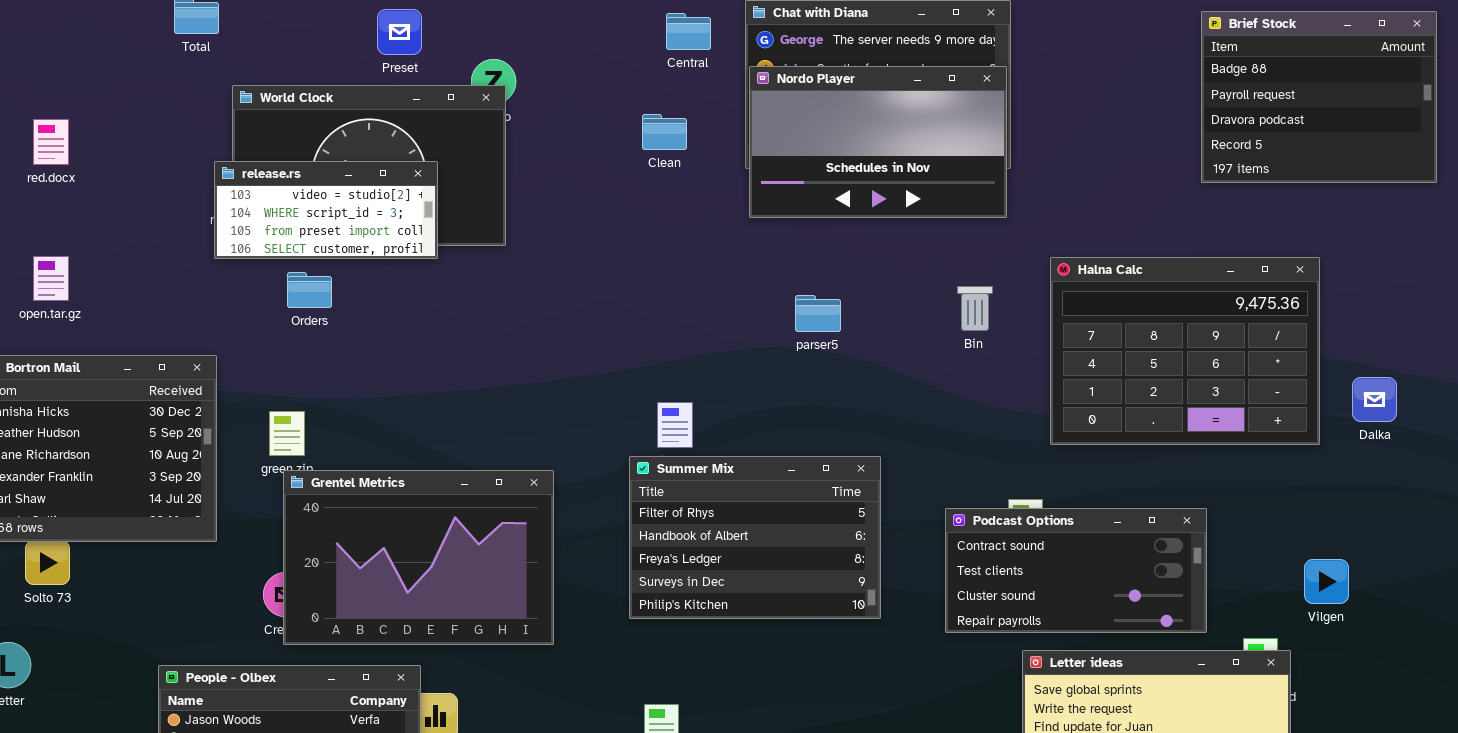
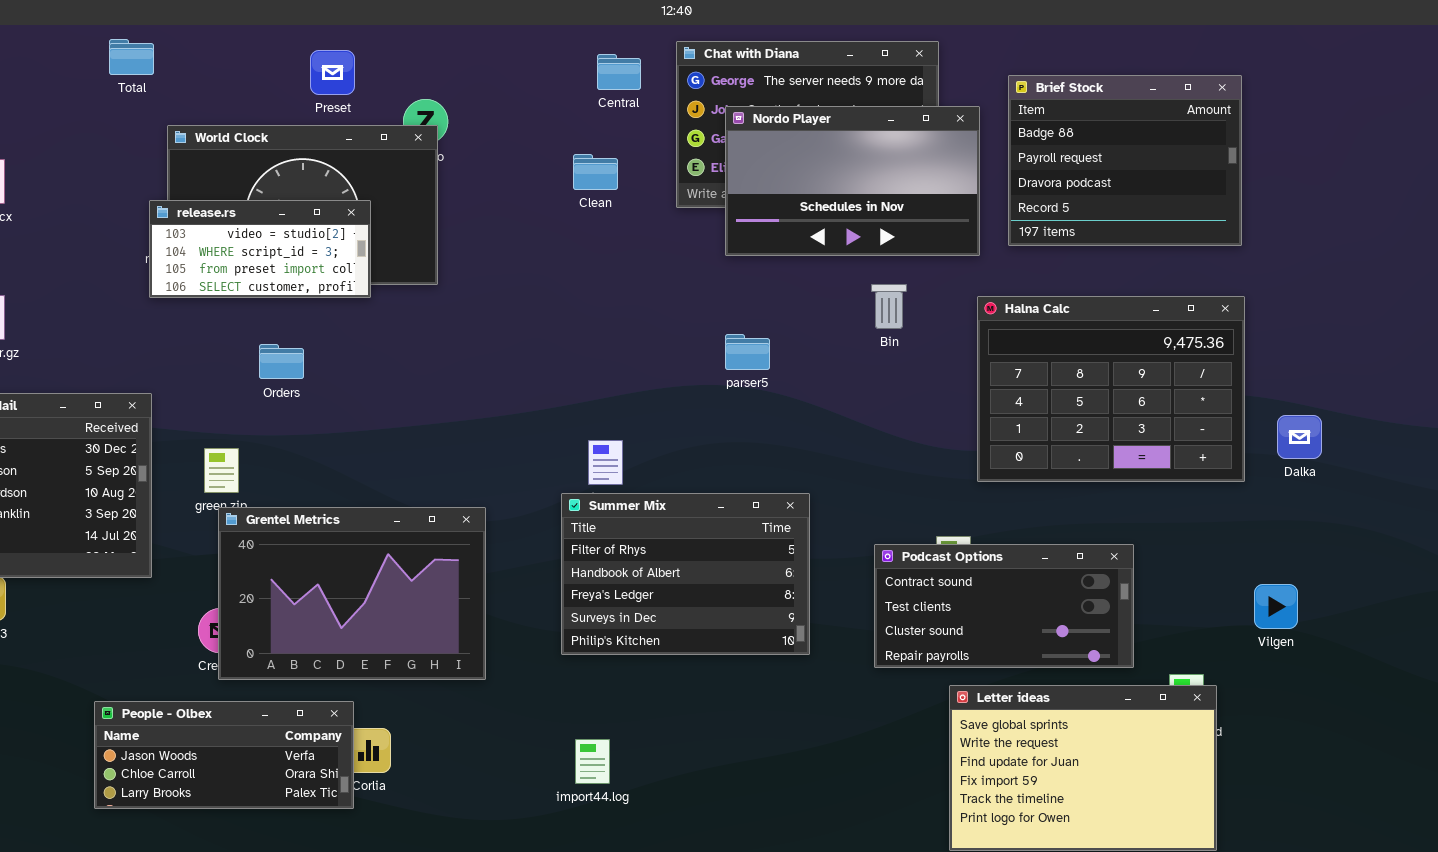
Brief Stock: [1201,11,1437,183] -> [1008,75,1242,246], moved
Nordo Player: [749,66,1007,218] -> [725,106,980,256], moved
Orders: [287,272,332,308] -> [259,344,304,379], moved
Bin: [957,286,993,331] -> [871,284,907,329], moved
Vilgen: [1304,559,1349,604] -> [1254,584,1298,629], moved

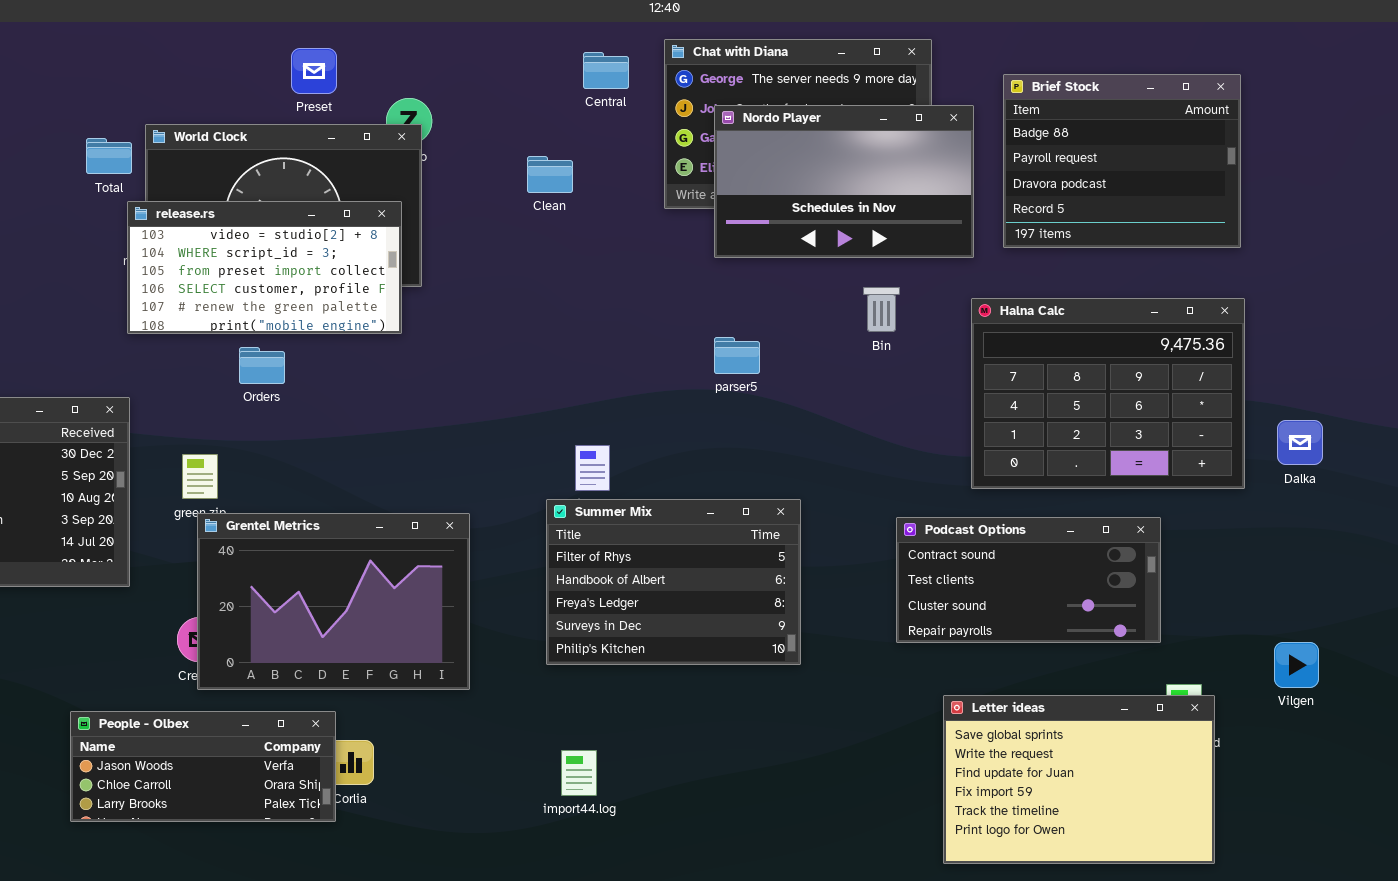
Total: [109,39,154,75] -> [86,138,132,174], moved
Clean: [573,154,618,190] -> [527,156,573,193], moved
release.rs: [149,200,371,298] -> [127,201,402,334], resized
Podcast Options: [874,544,1134,668] -> [896,517,1161,643], moved
Vilgen: [1254,584,1298,629] -> [1274,642,1319,688], moved

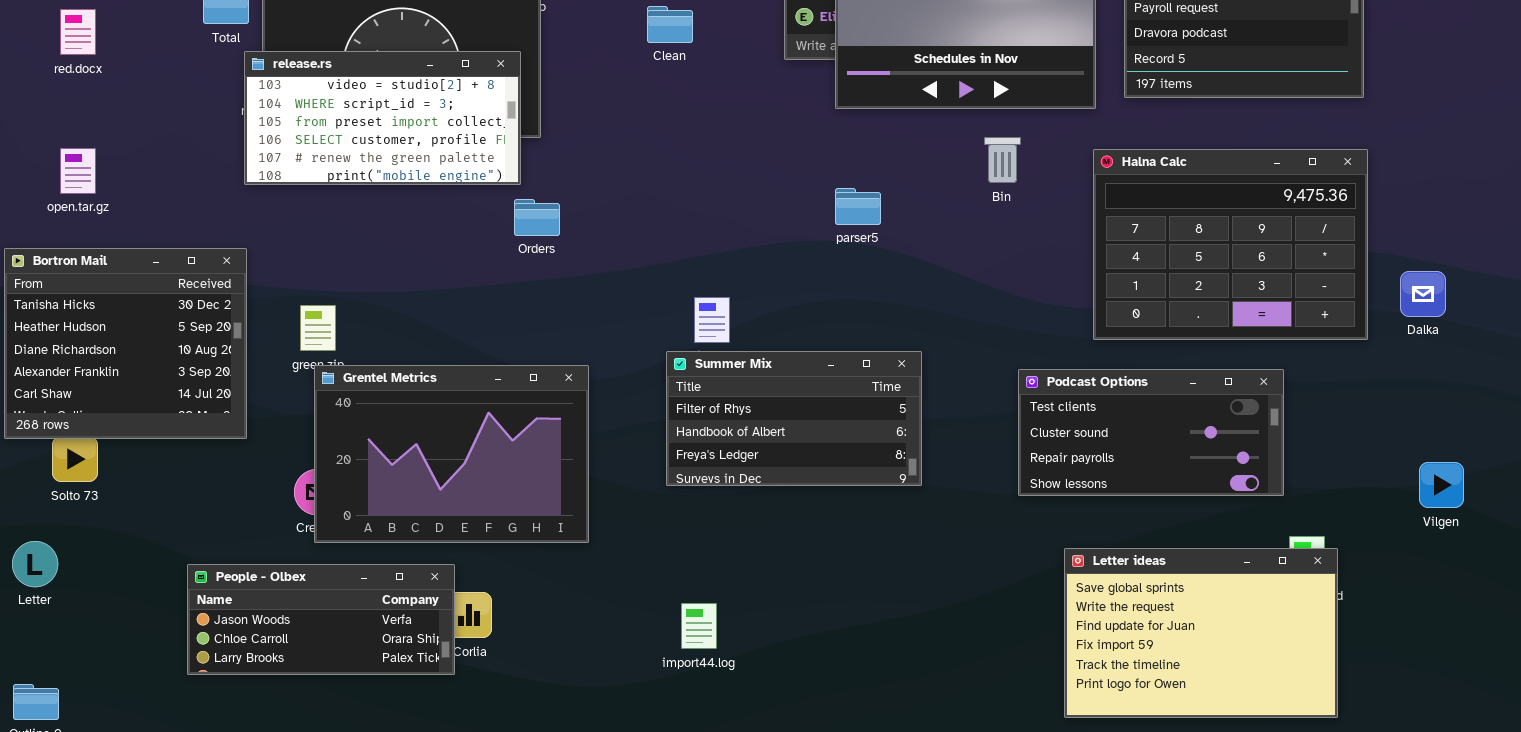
Orders: [239,347,285,384] -> [514,199,560,236], moved
Summer Mix: [546,499,801,665] -> [666,351,922,486], resized
Podcast Options: [896,517,1161,643] -> [1018,369,1284,496], scrolled down 1 row
Vilgen: [1274,642,1319,688] -> [1419,462,1464,508], moved

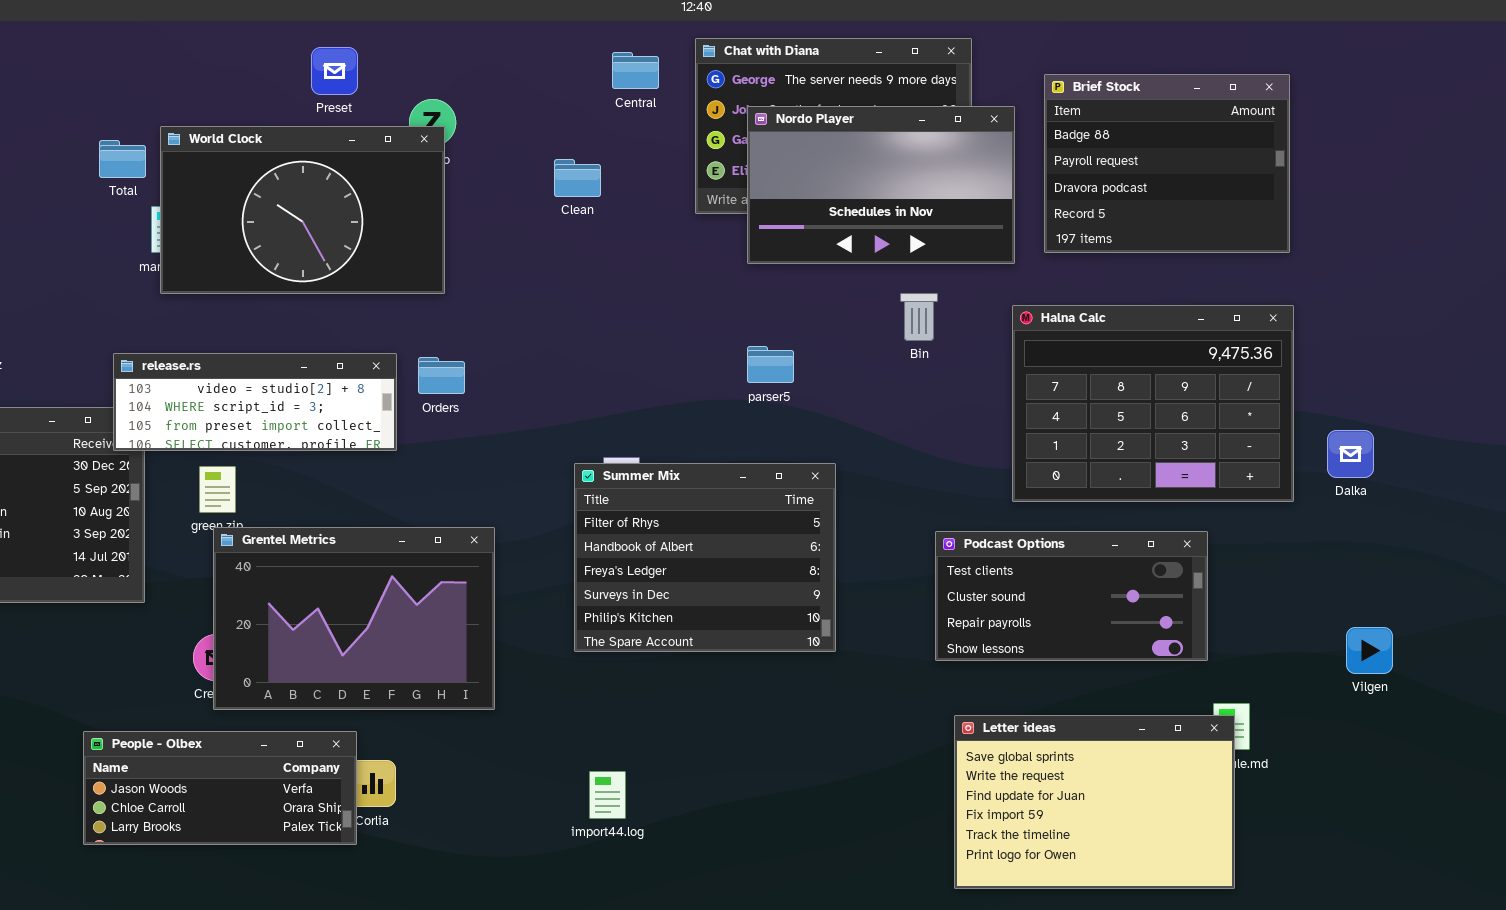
release.rs: [244,51,521,185] -> [113,353,397,451], moved, resized
Summer Mix: [666,351,922,486] -> [574,463,836,652], resized
Letter ideas: [1064,548,1338,718] -> [954,715,1235,889], moved

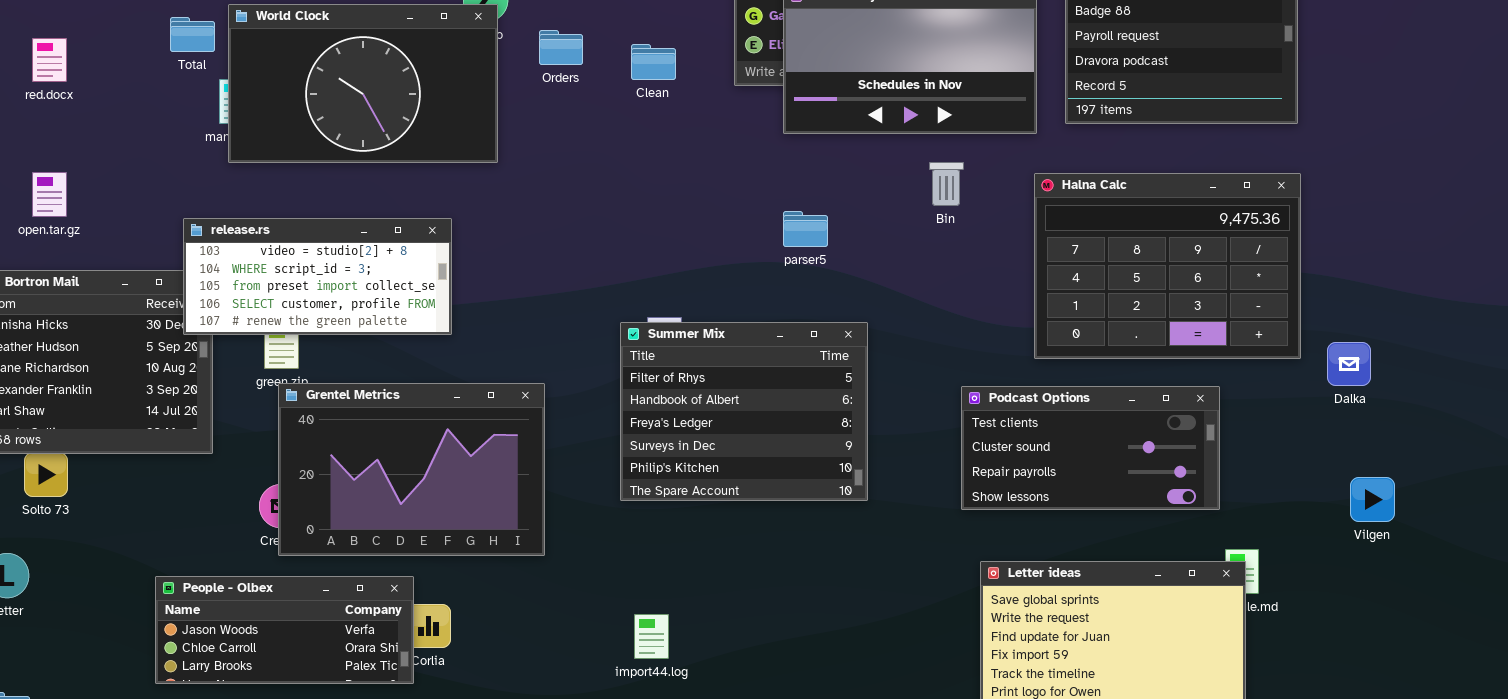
Clean: [554,159,601,197] -> [631,44,676,80], moved
release.rs: [113,353,397,451] -> [183,218,452,335], resized
Orders: [418,357,465,394] -> [539,30,583,65], moved
Dalka: [1327,430,1374,478] -> [1327,342,1371,386], moved

